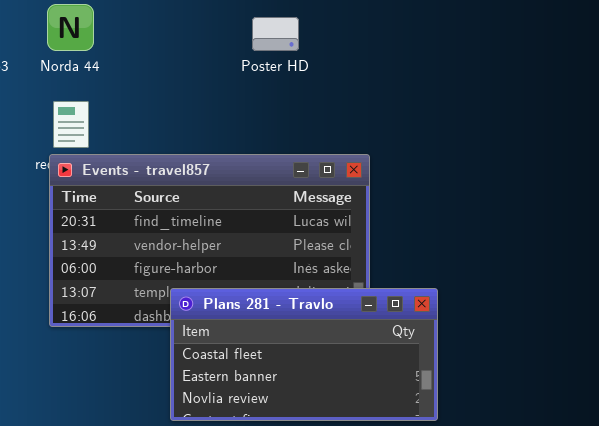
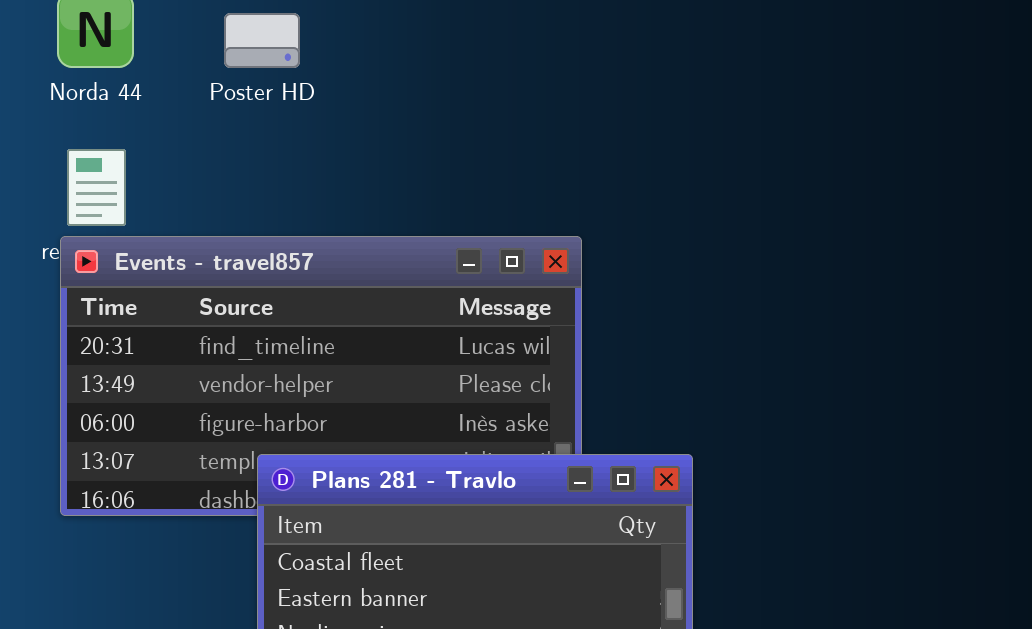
Poster HD: [252,17,299,51] -> [224,13,300,68], moved

